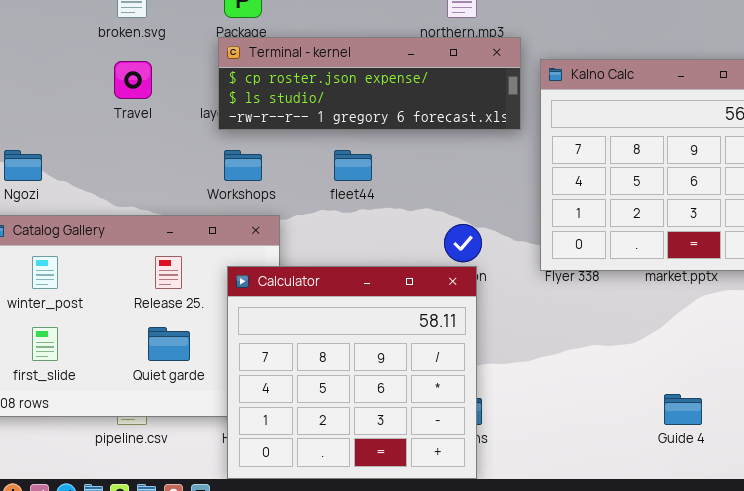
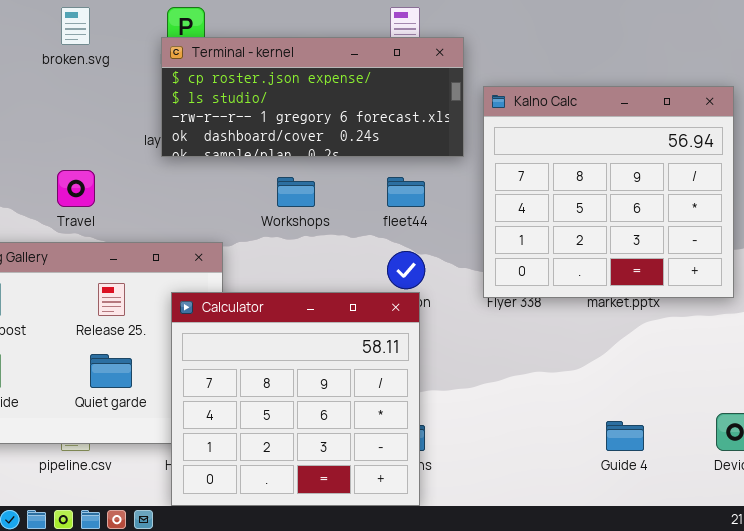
Terminal - kernel: [218,37,521,130] -> [161,37,464,157], resized
Travel: [114,61,152,99] -> [57,170,95,207], moved
Workshops: [224,150,262,181] -> [277,177,315,207], moved
fleet44: [334,150,372,181] -> [387,177,425,207], moved

